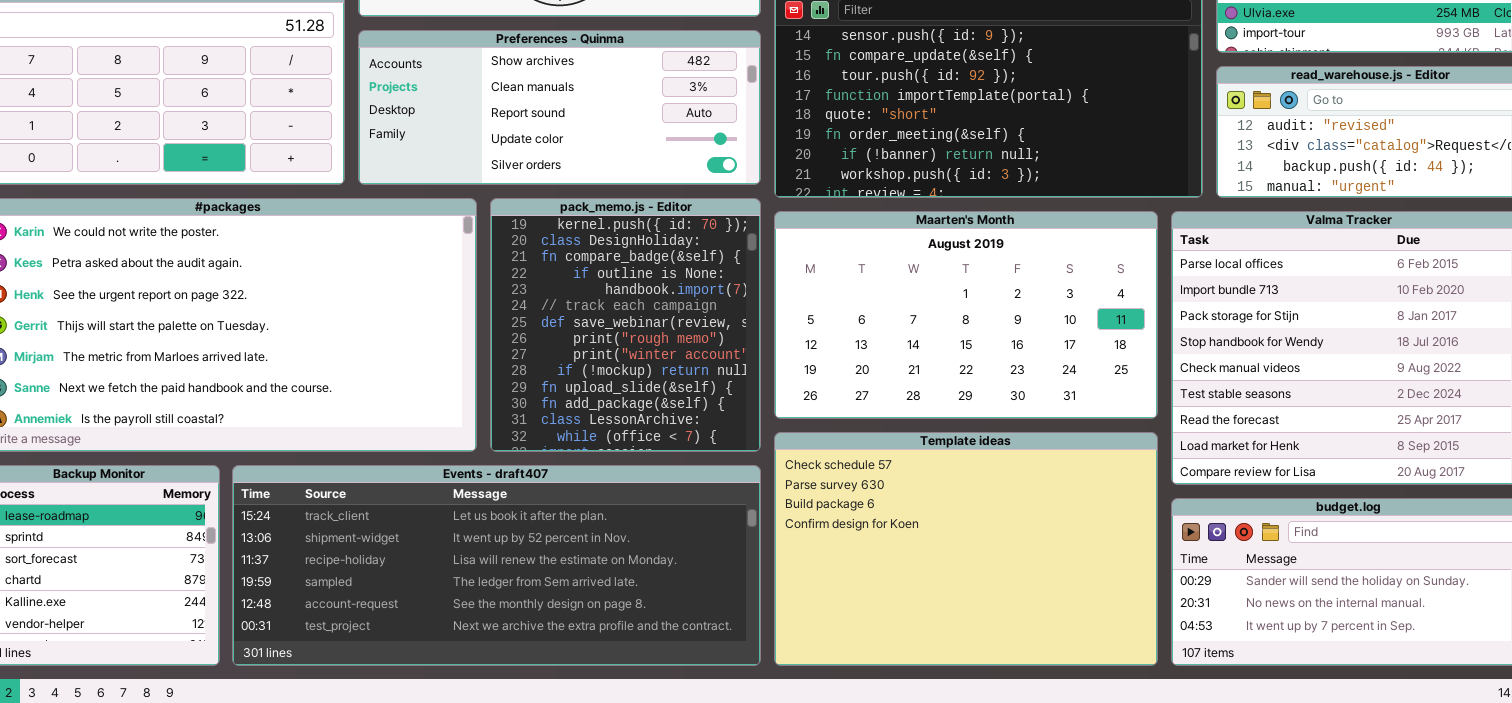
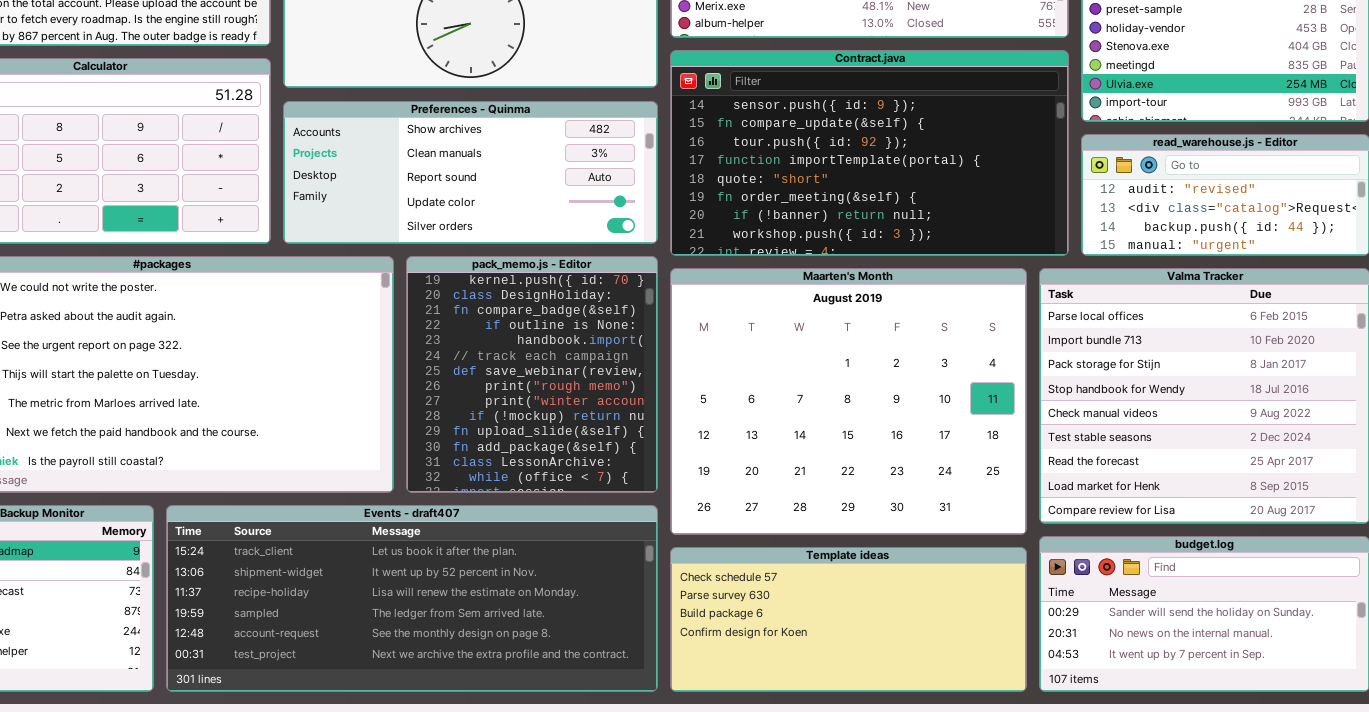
Maarten's Month: [774,211,1158,419] -> [670,268,1027,535], resized
Template ideas: [774,432,1158,666] -> [670,547,1027,692], resized

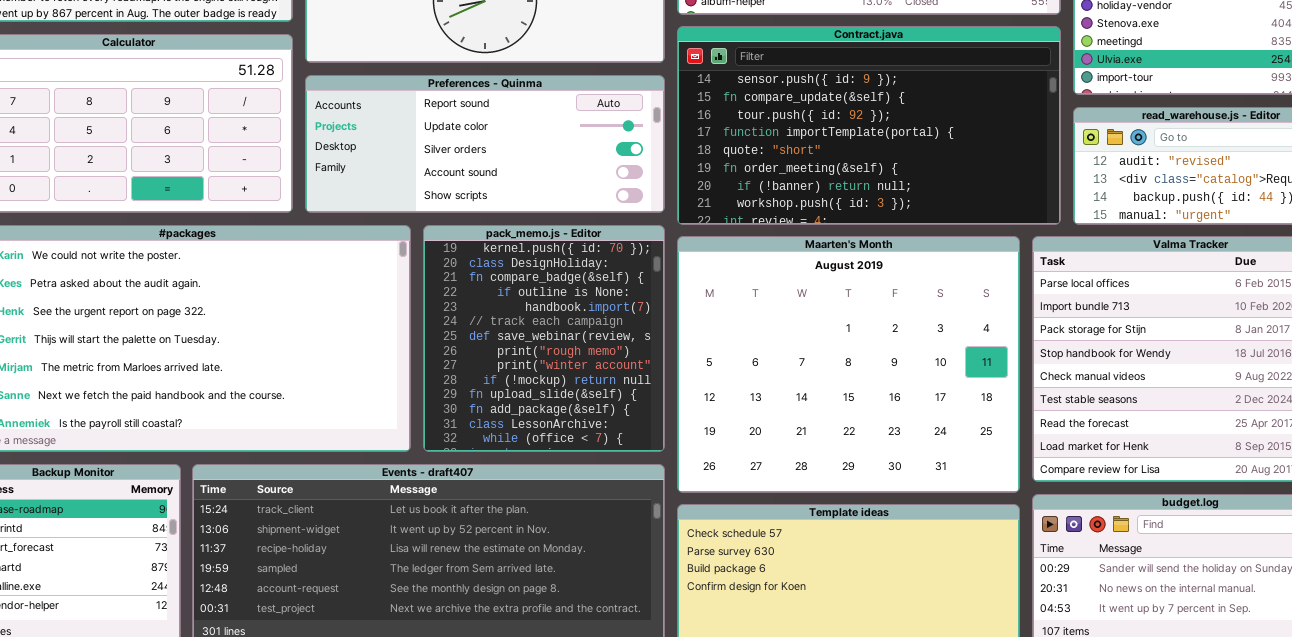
Preferences - Quinma: [283,101,658,244] -> [305,75,665,213], scrolled down 2 rows

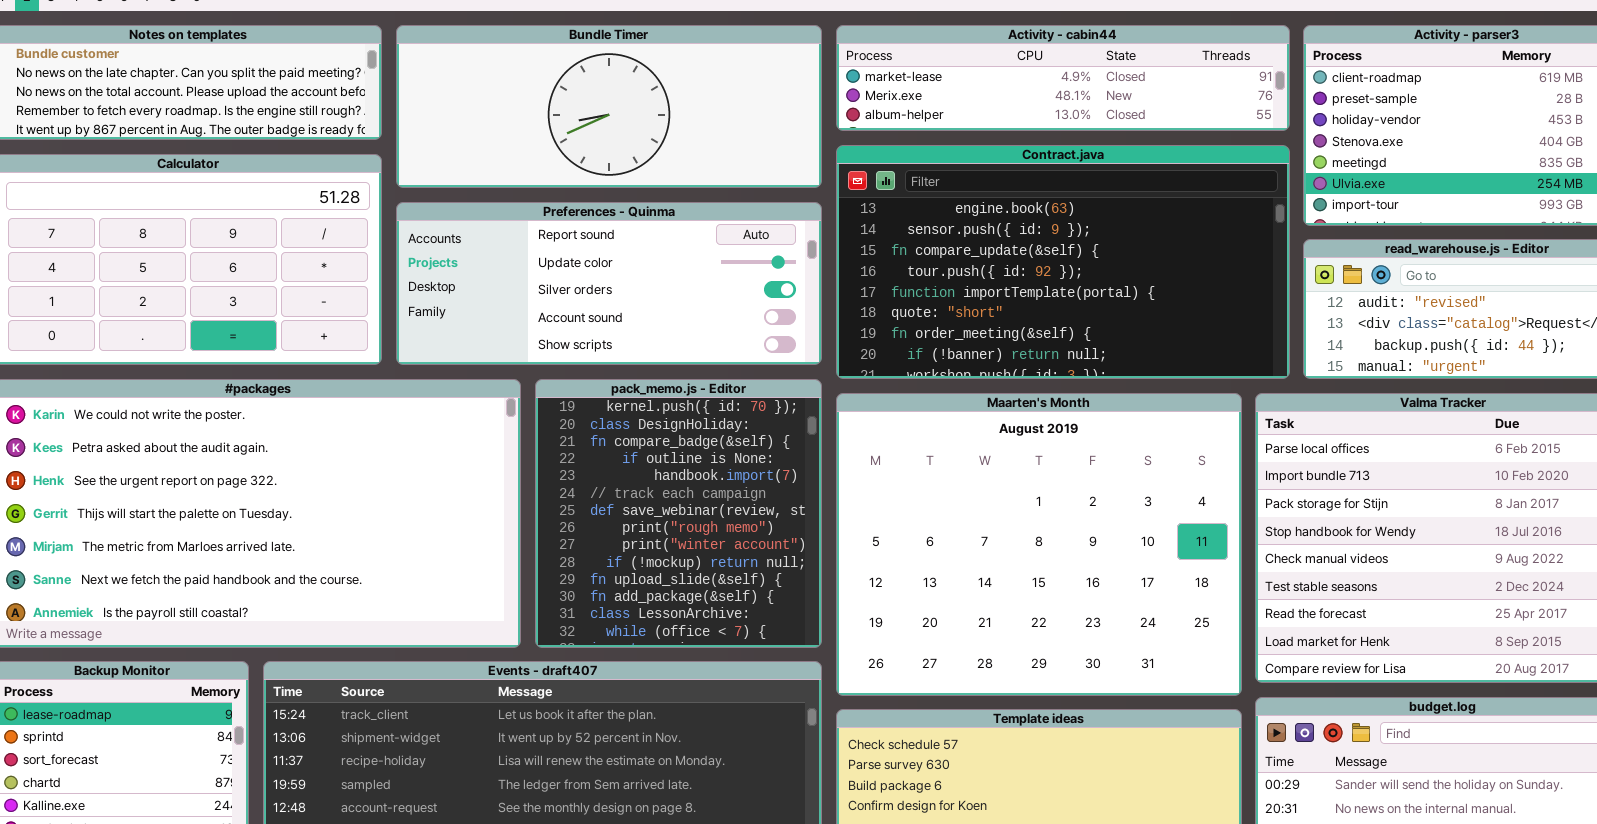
Contract.java: [677,26,1061,225] -> [836,145,1290,379], scrolled up 1 row

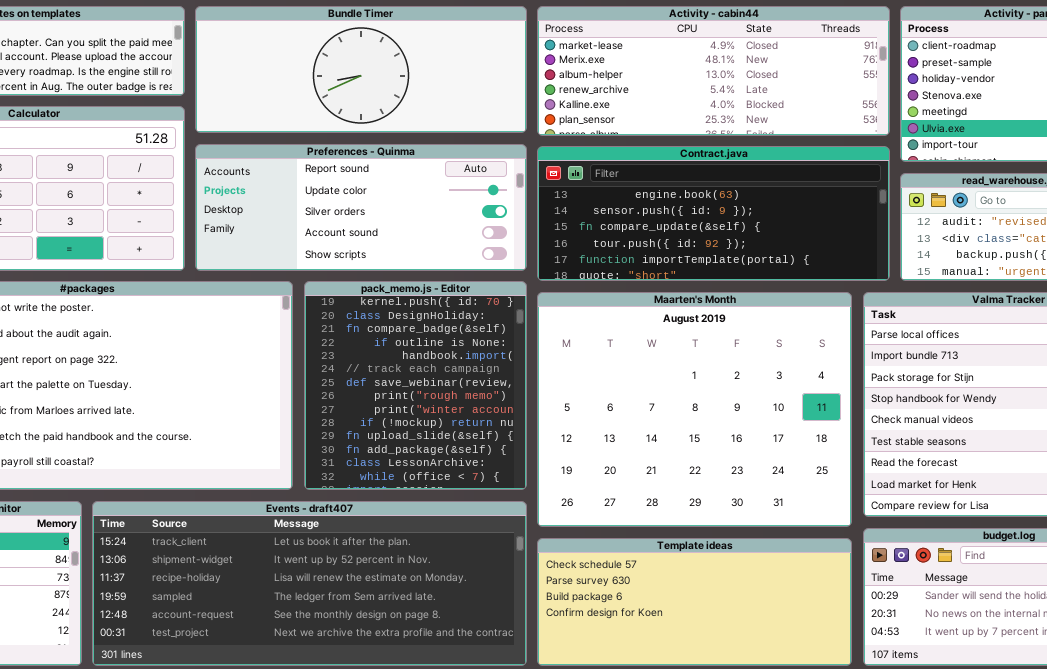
Activity - cabin44: [836,25,1290,131] -> [537,6,890,136], resized
Contract.java: [836,145,1290,379] -> [537,146,890,281], resized

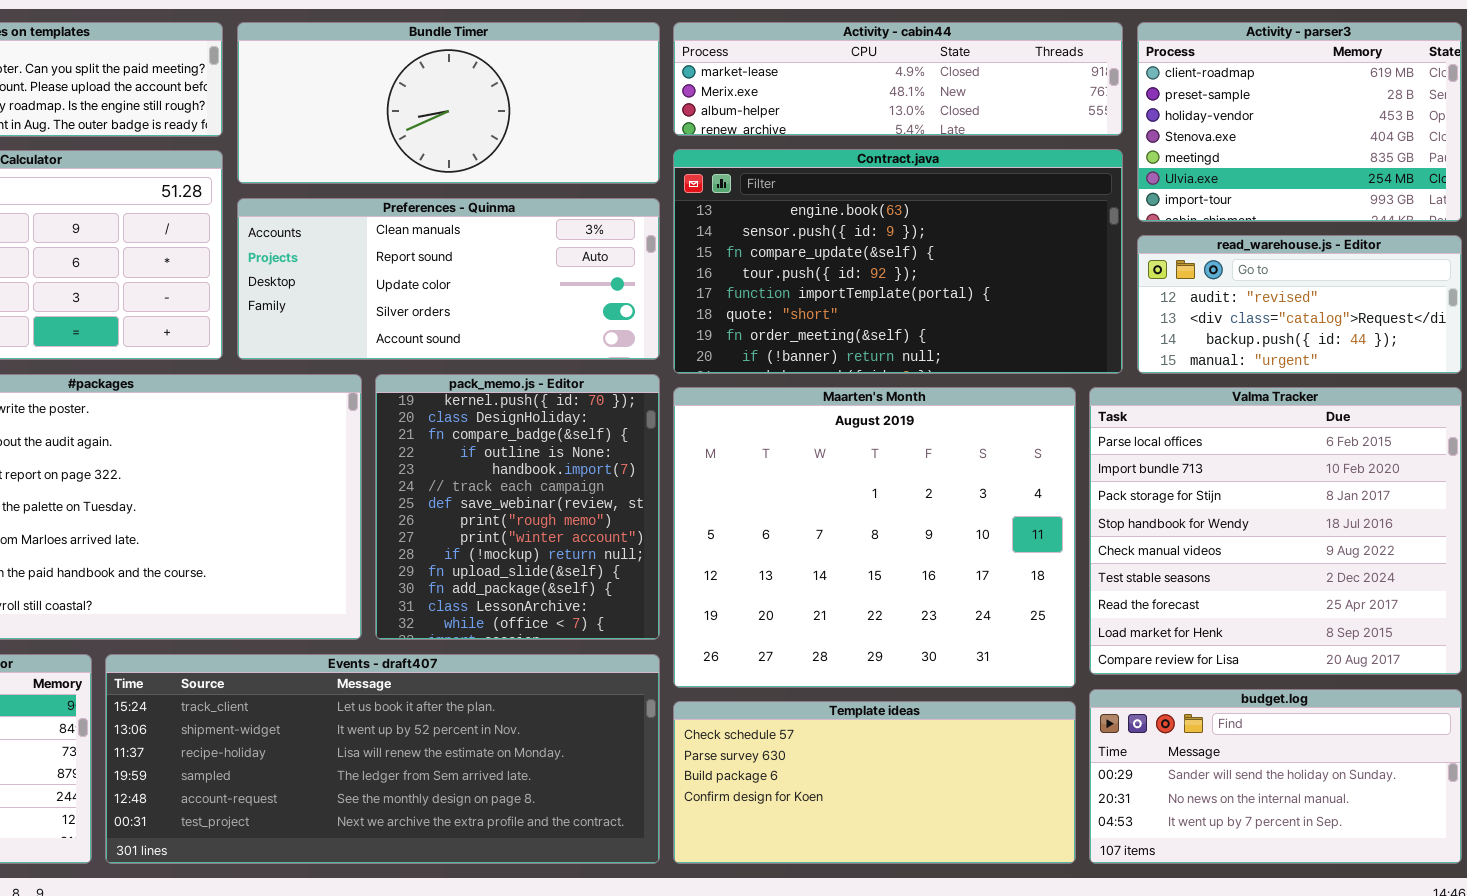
Activity - cabin44: [537,6,890,136] -> [673,22,1123,136], resized
Preferences - Quinma: [195,144,527,271] -> [237,198,660,360], scrolled up 1 row
Contract.java: [537,146,890,281] -> [673,149,1123,374], resized

